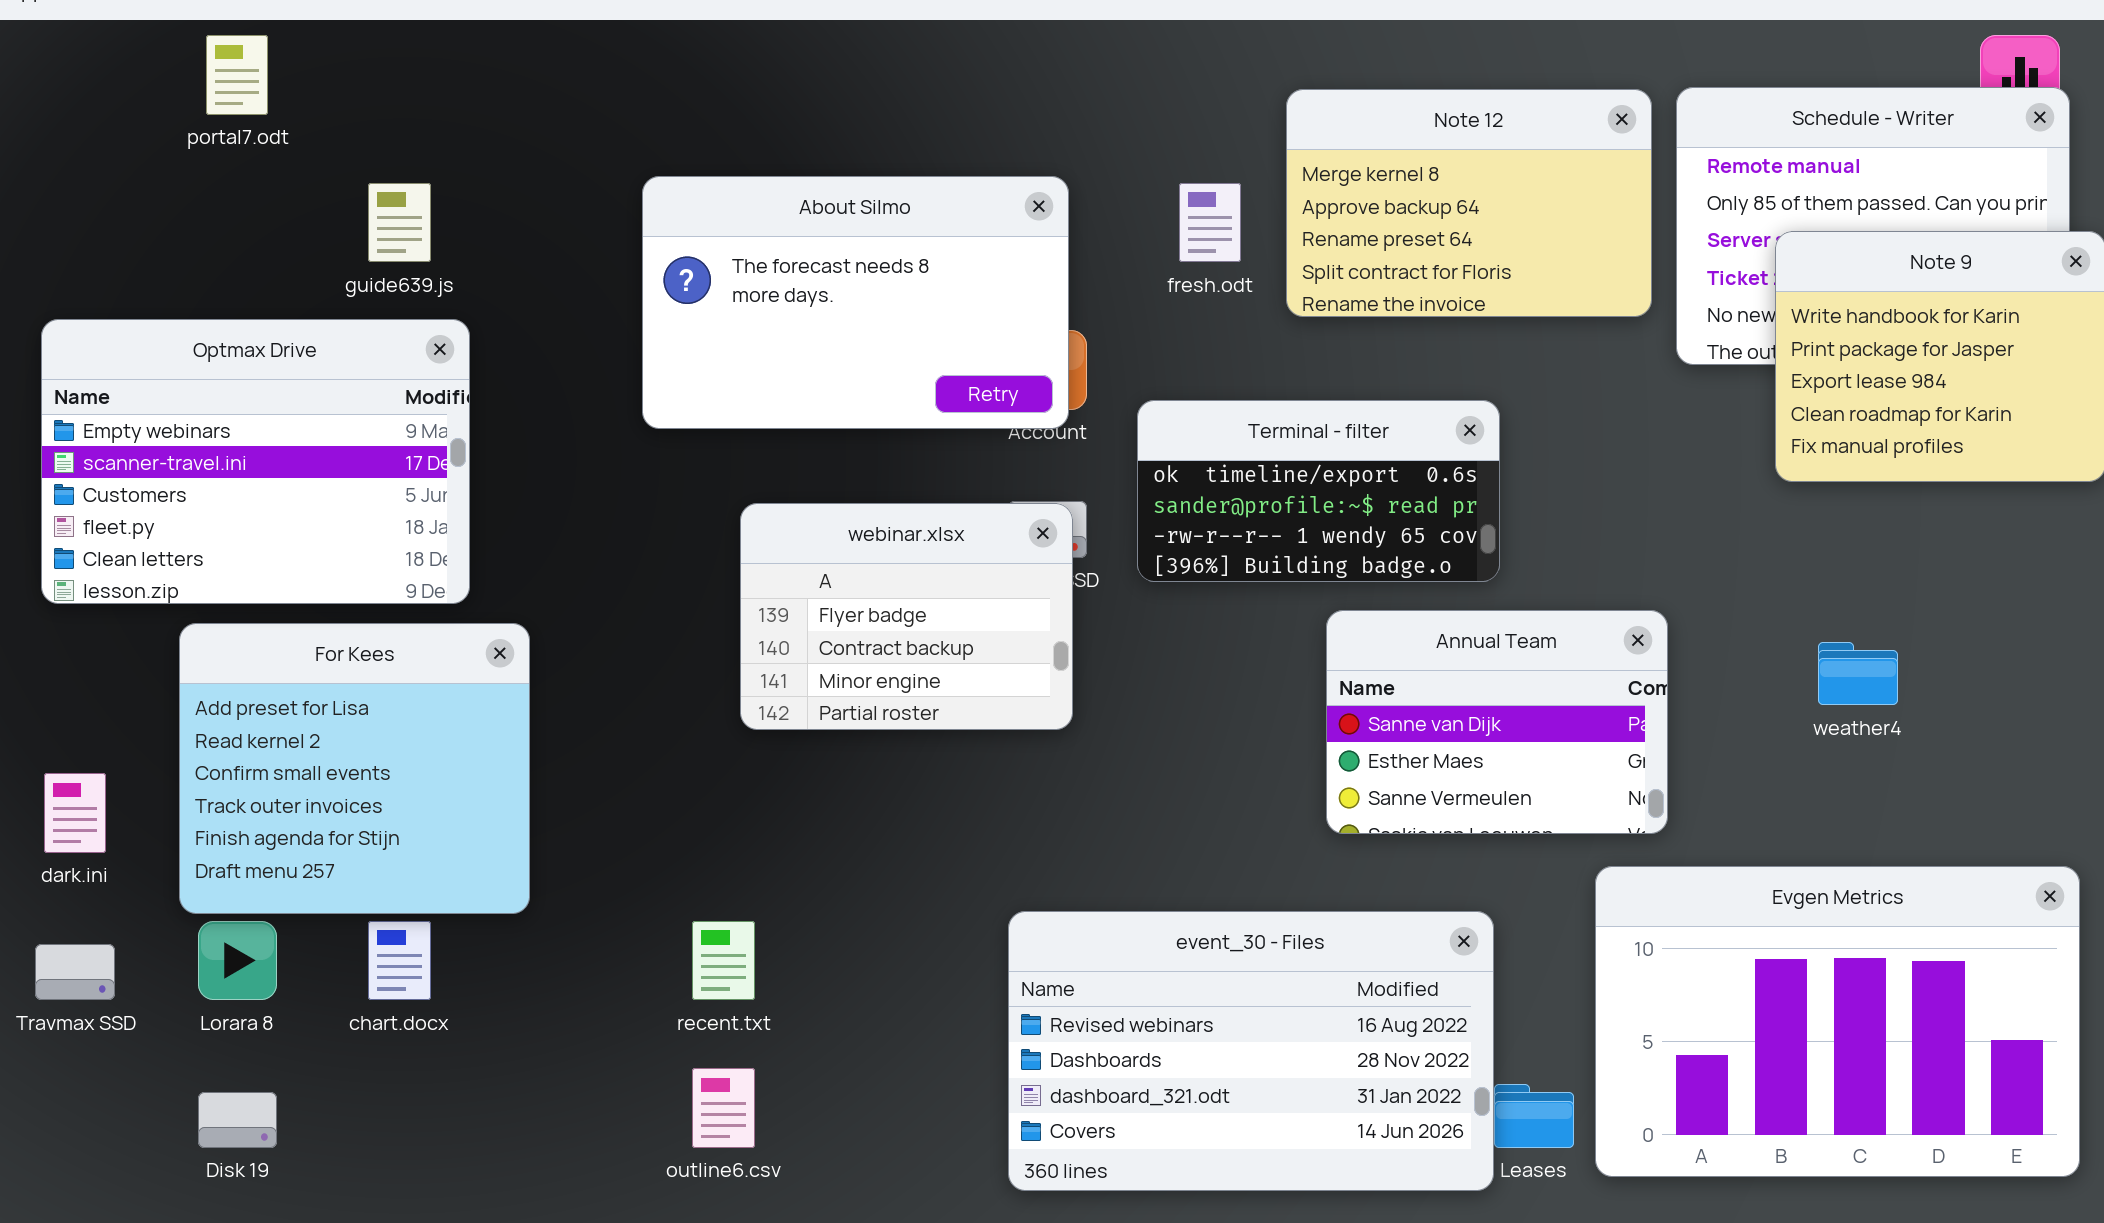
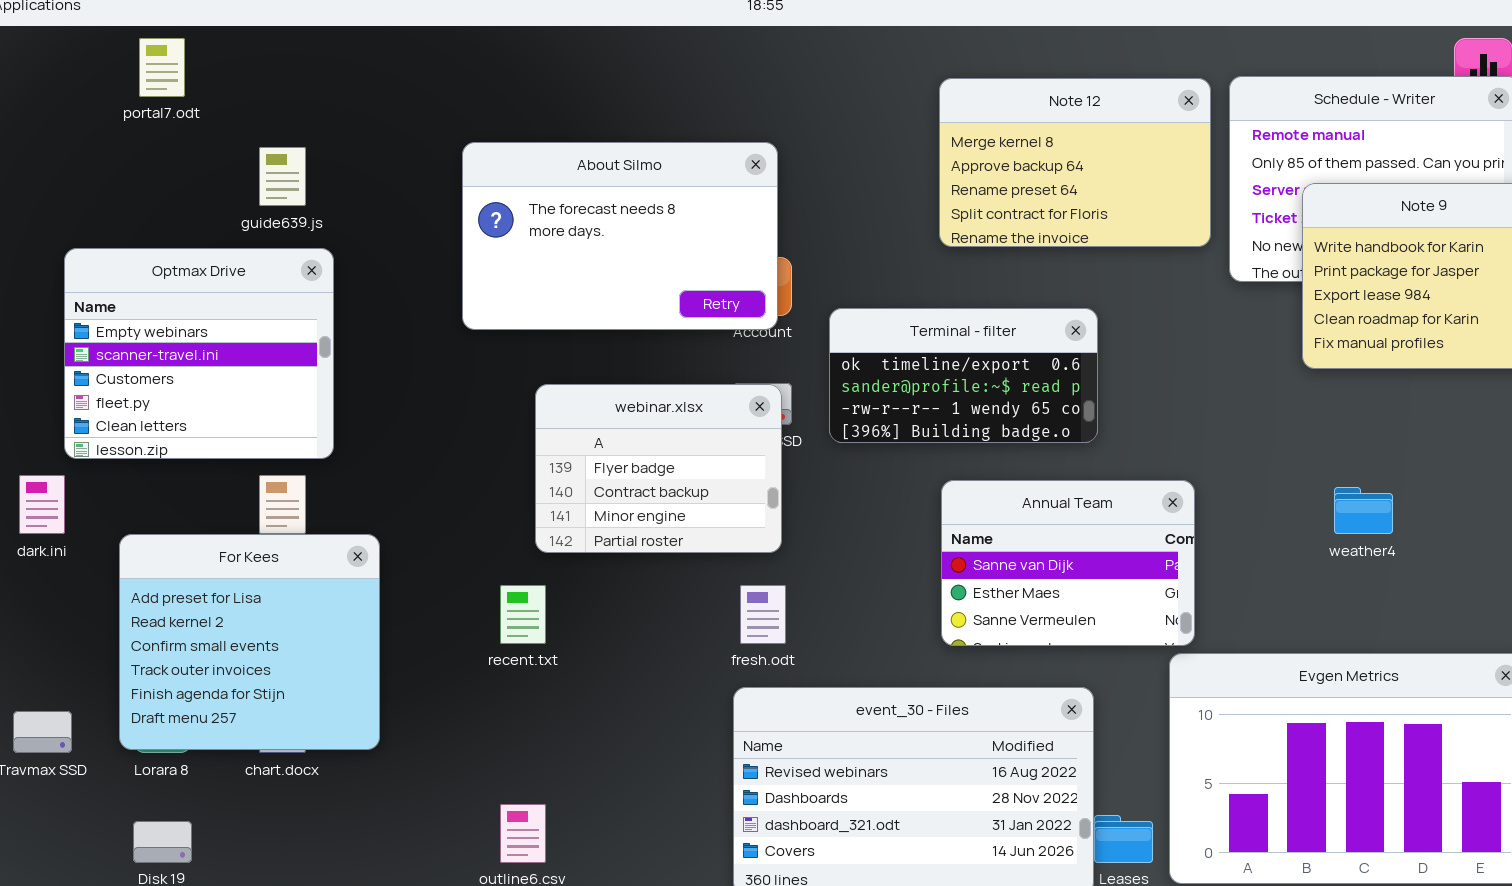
fresh.odt: [1179,183,1241,262] -> [740,585,786,644], moved
Optmax Drive: [41,319,470,604] -> [64,248,334,459], resized
Annual Team: [1326,610,1668,834] -> [941,480,1195,646], moved
For Kees: [179,623,530,914] -> [119,534,380,750], moved
dark.ini: [44,773,106,853] -> [19,475,65,534], moved
recent.txt: [692,921,755,1000] -> [500,585,546,644], moved

